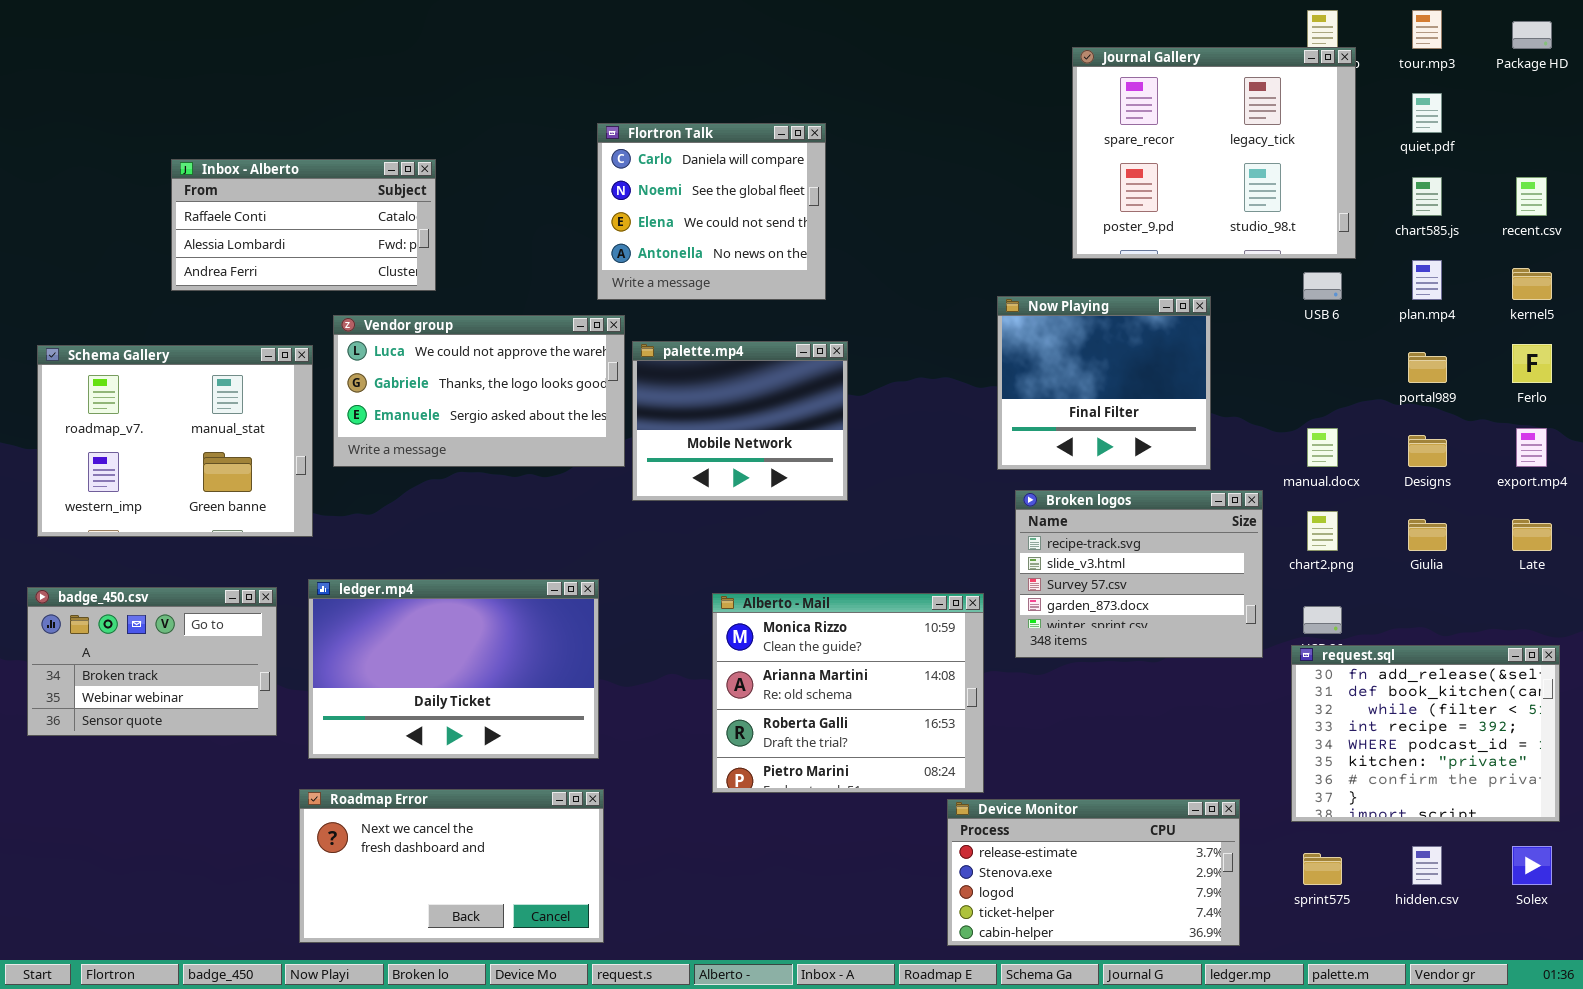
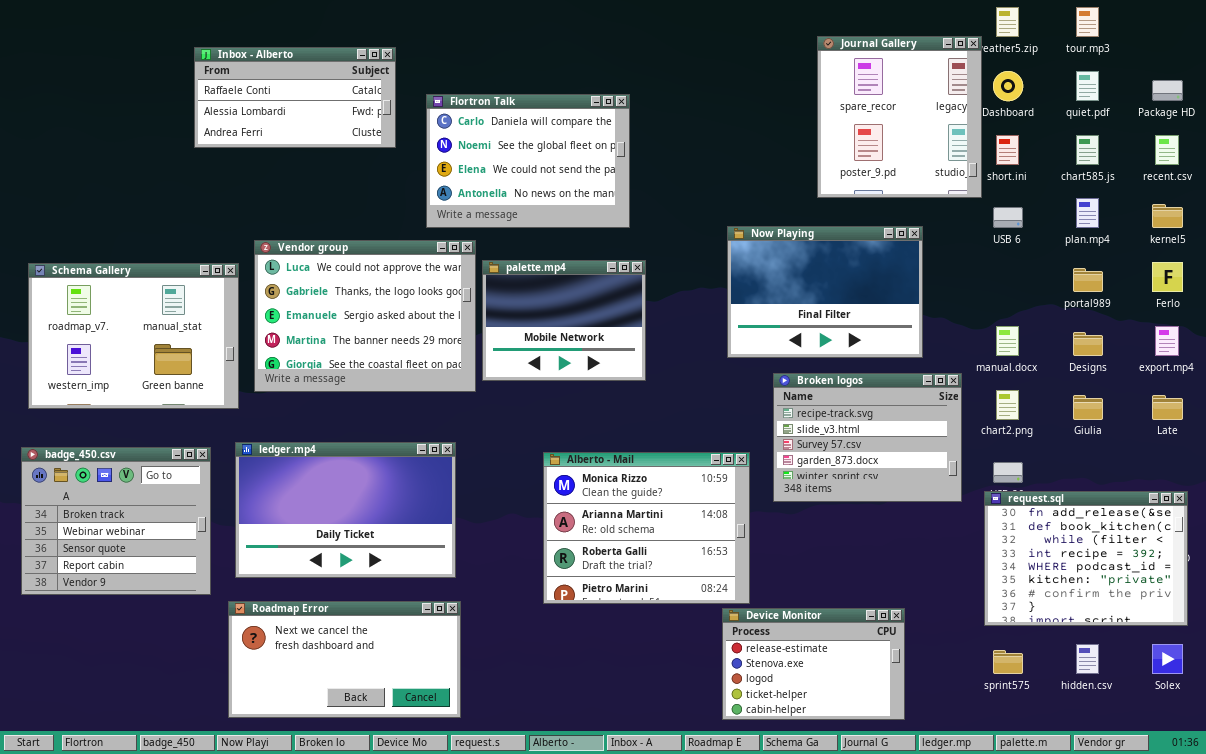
Package HD: [1512,21,1552,49] -> [1152,80,1183,101], moved
Journal Gallery: [1072,47,1356,259] -> [817,36,982,198], resized
Flortron Talk: [597,123,826,300] -> [426,94,630,228], resized
Inbox - Alberto: [171,159,436,291] -> [194,47,396,148], moved
Now Playing: [997,296,1211,470] -> [727,226,923,358], resized
Vendor group: [333,315,625,467] -> [254,240,476,392], resized
badge_450.csv: [27,587,277,736] -> [21,447,211,595], resized
Device Monitor: [947,799,1240,946] -> [722,608,905,720], resized

